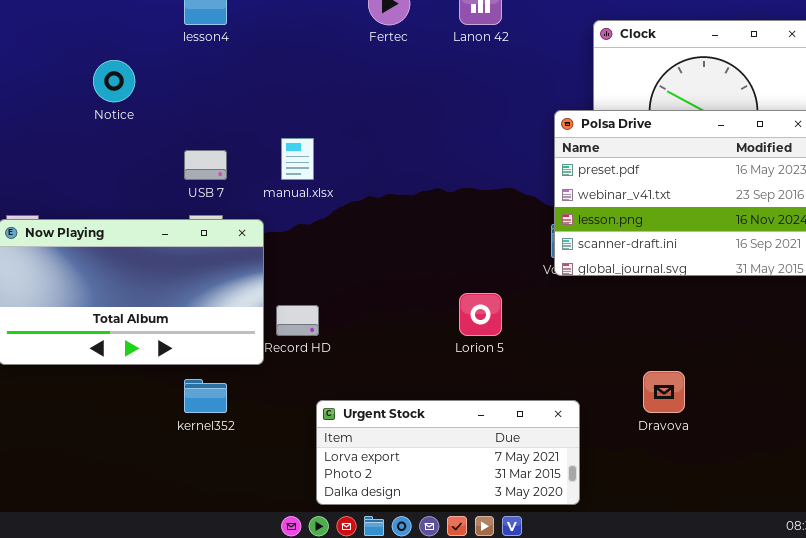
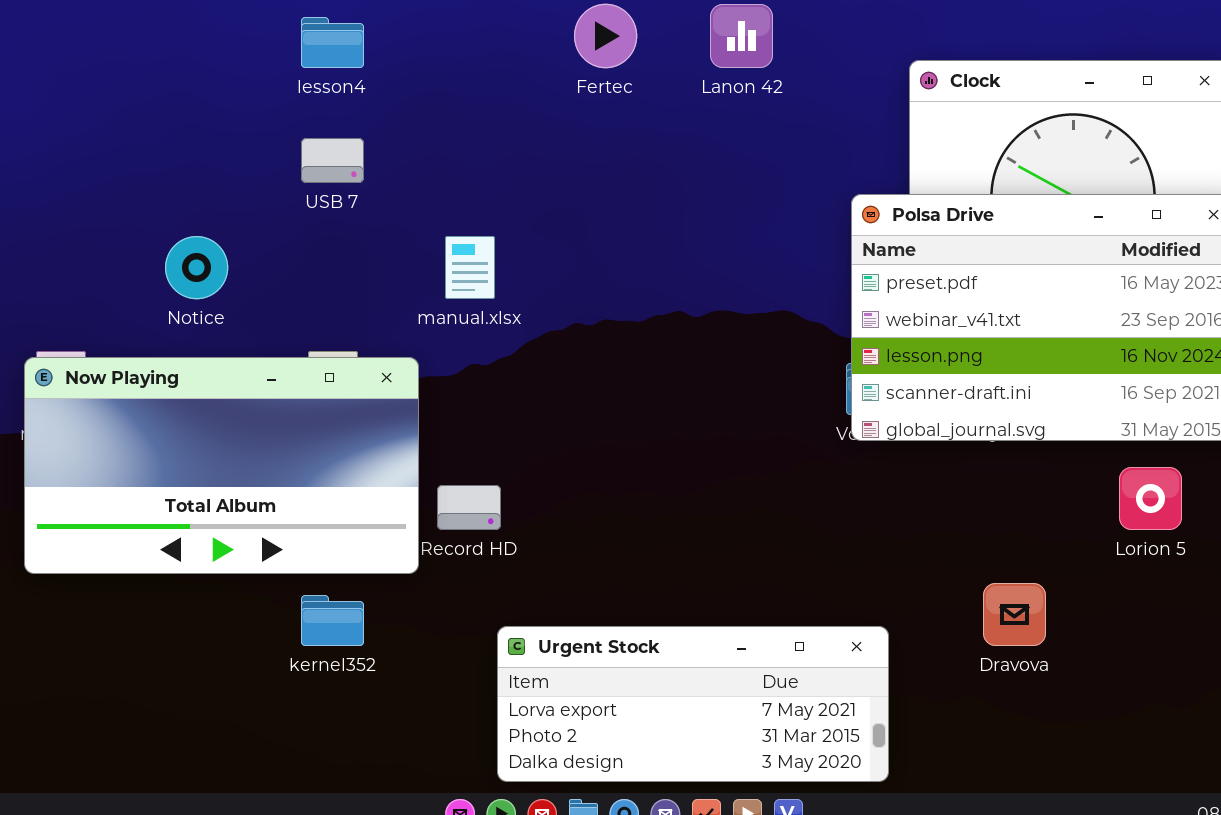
Notice: [93,60,135,102] -> [165,236,228,299], moved
USB 7: [184,150,227,180] -> [301,138,364,183], moved
Lorion 5: [459,293,502,336] -> [1119,467,1182,530], moved

